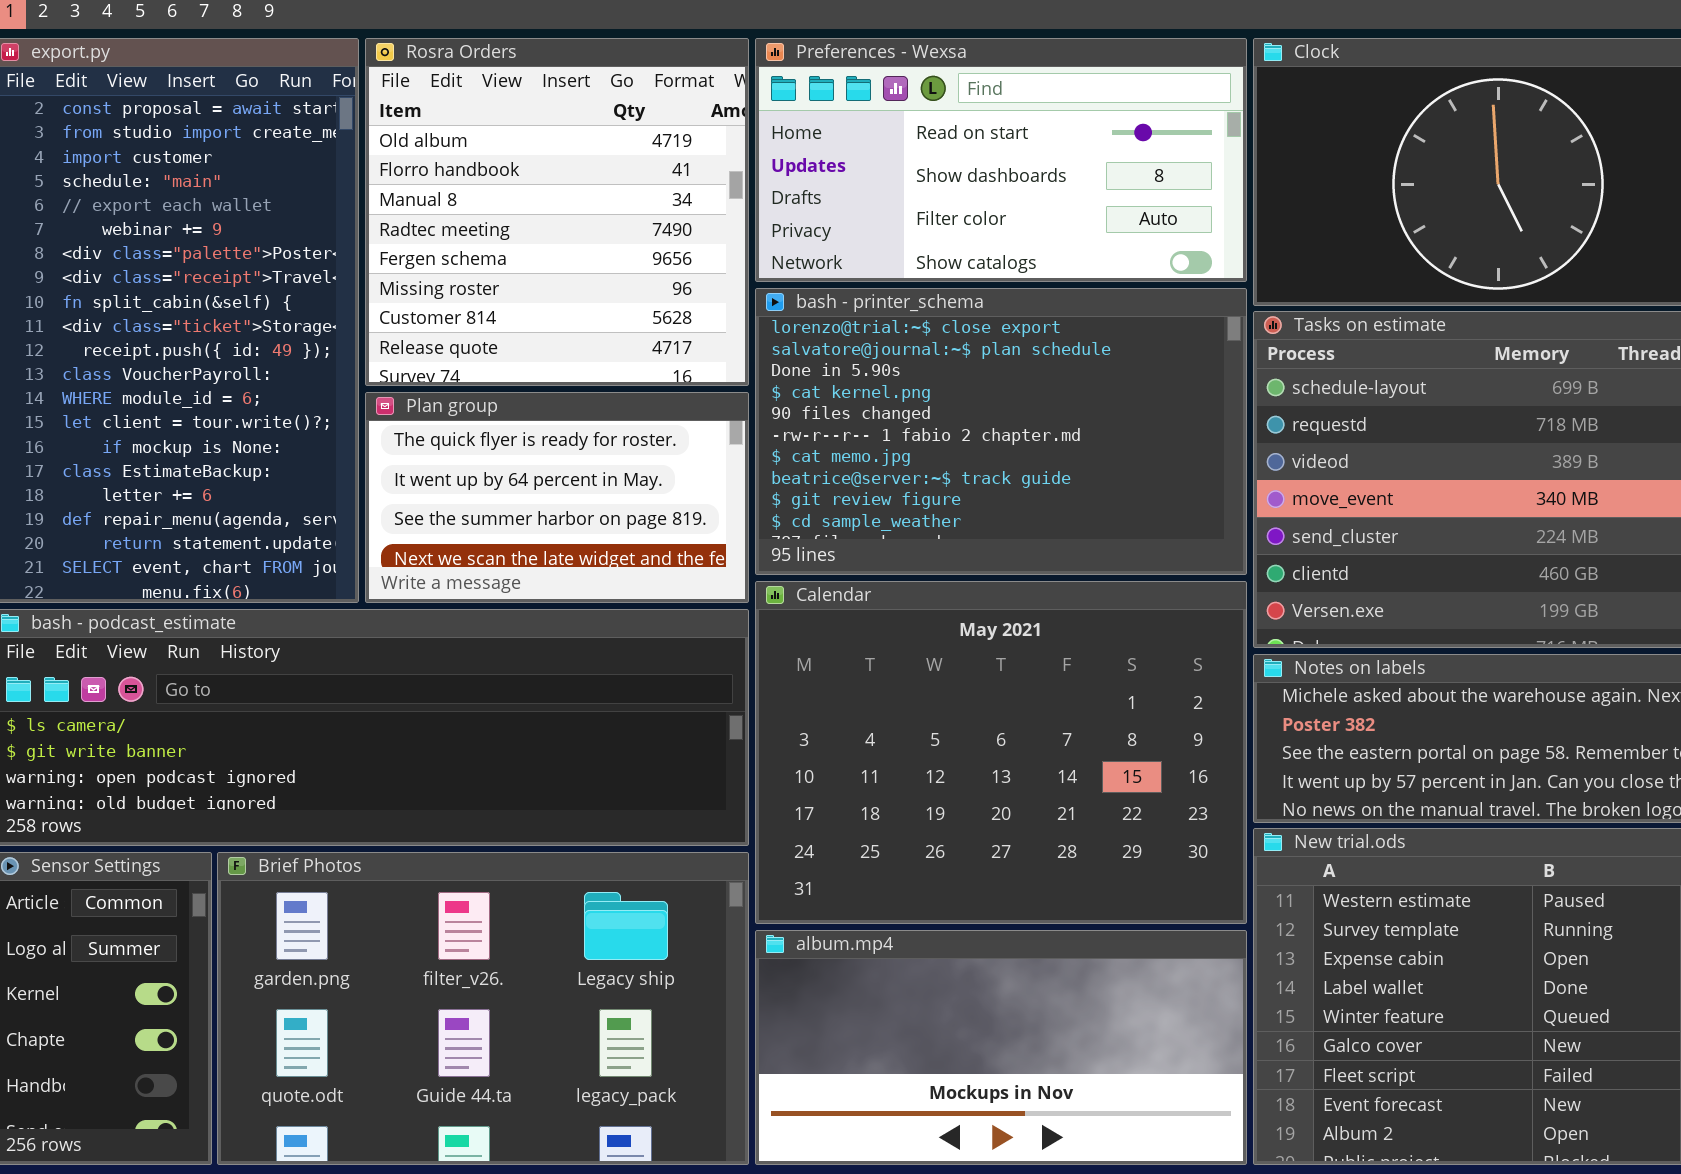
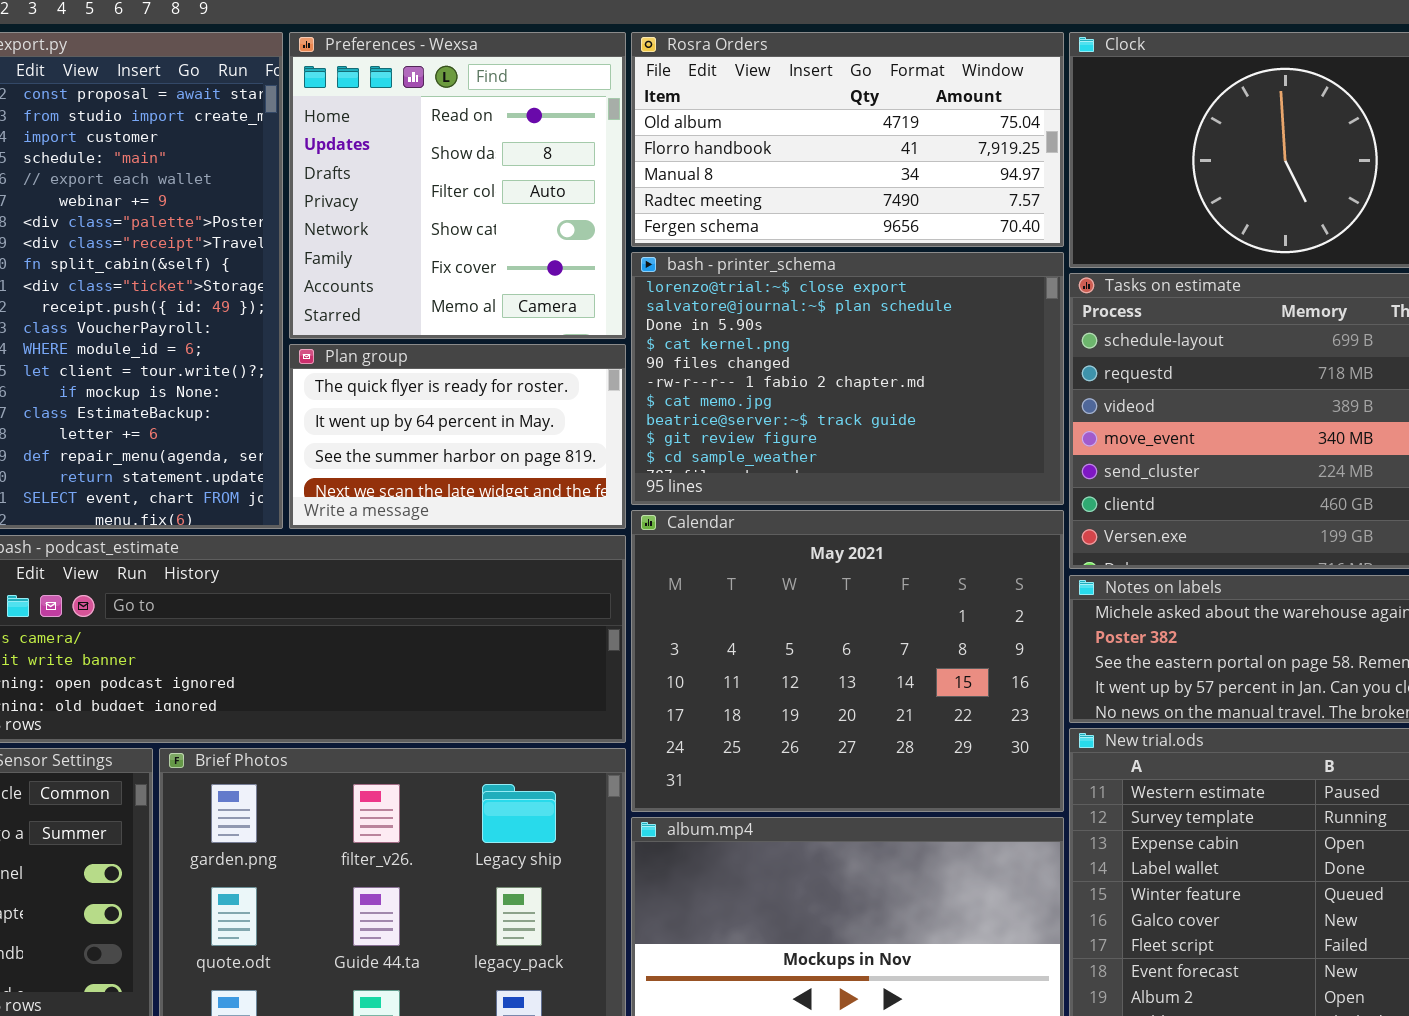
Rosra Orders: [365,38,749,386] -> [631,32,1064,247], moved, resized
Preferences - Wexsa: [755,38,1247,282] -> [289,32,626,339], moved, resized

